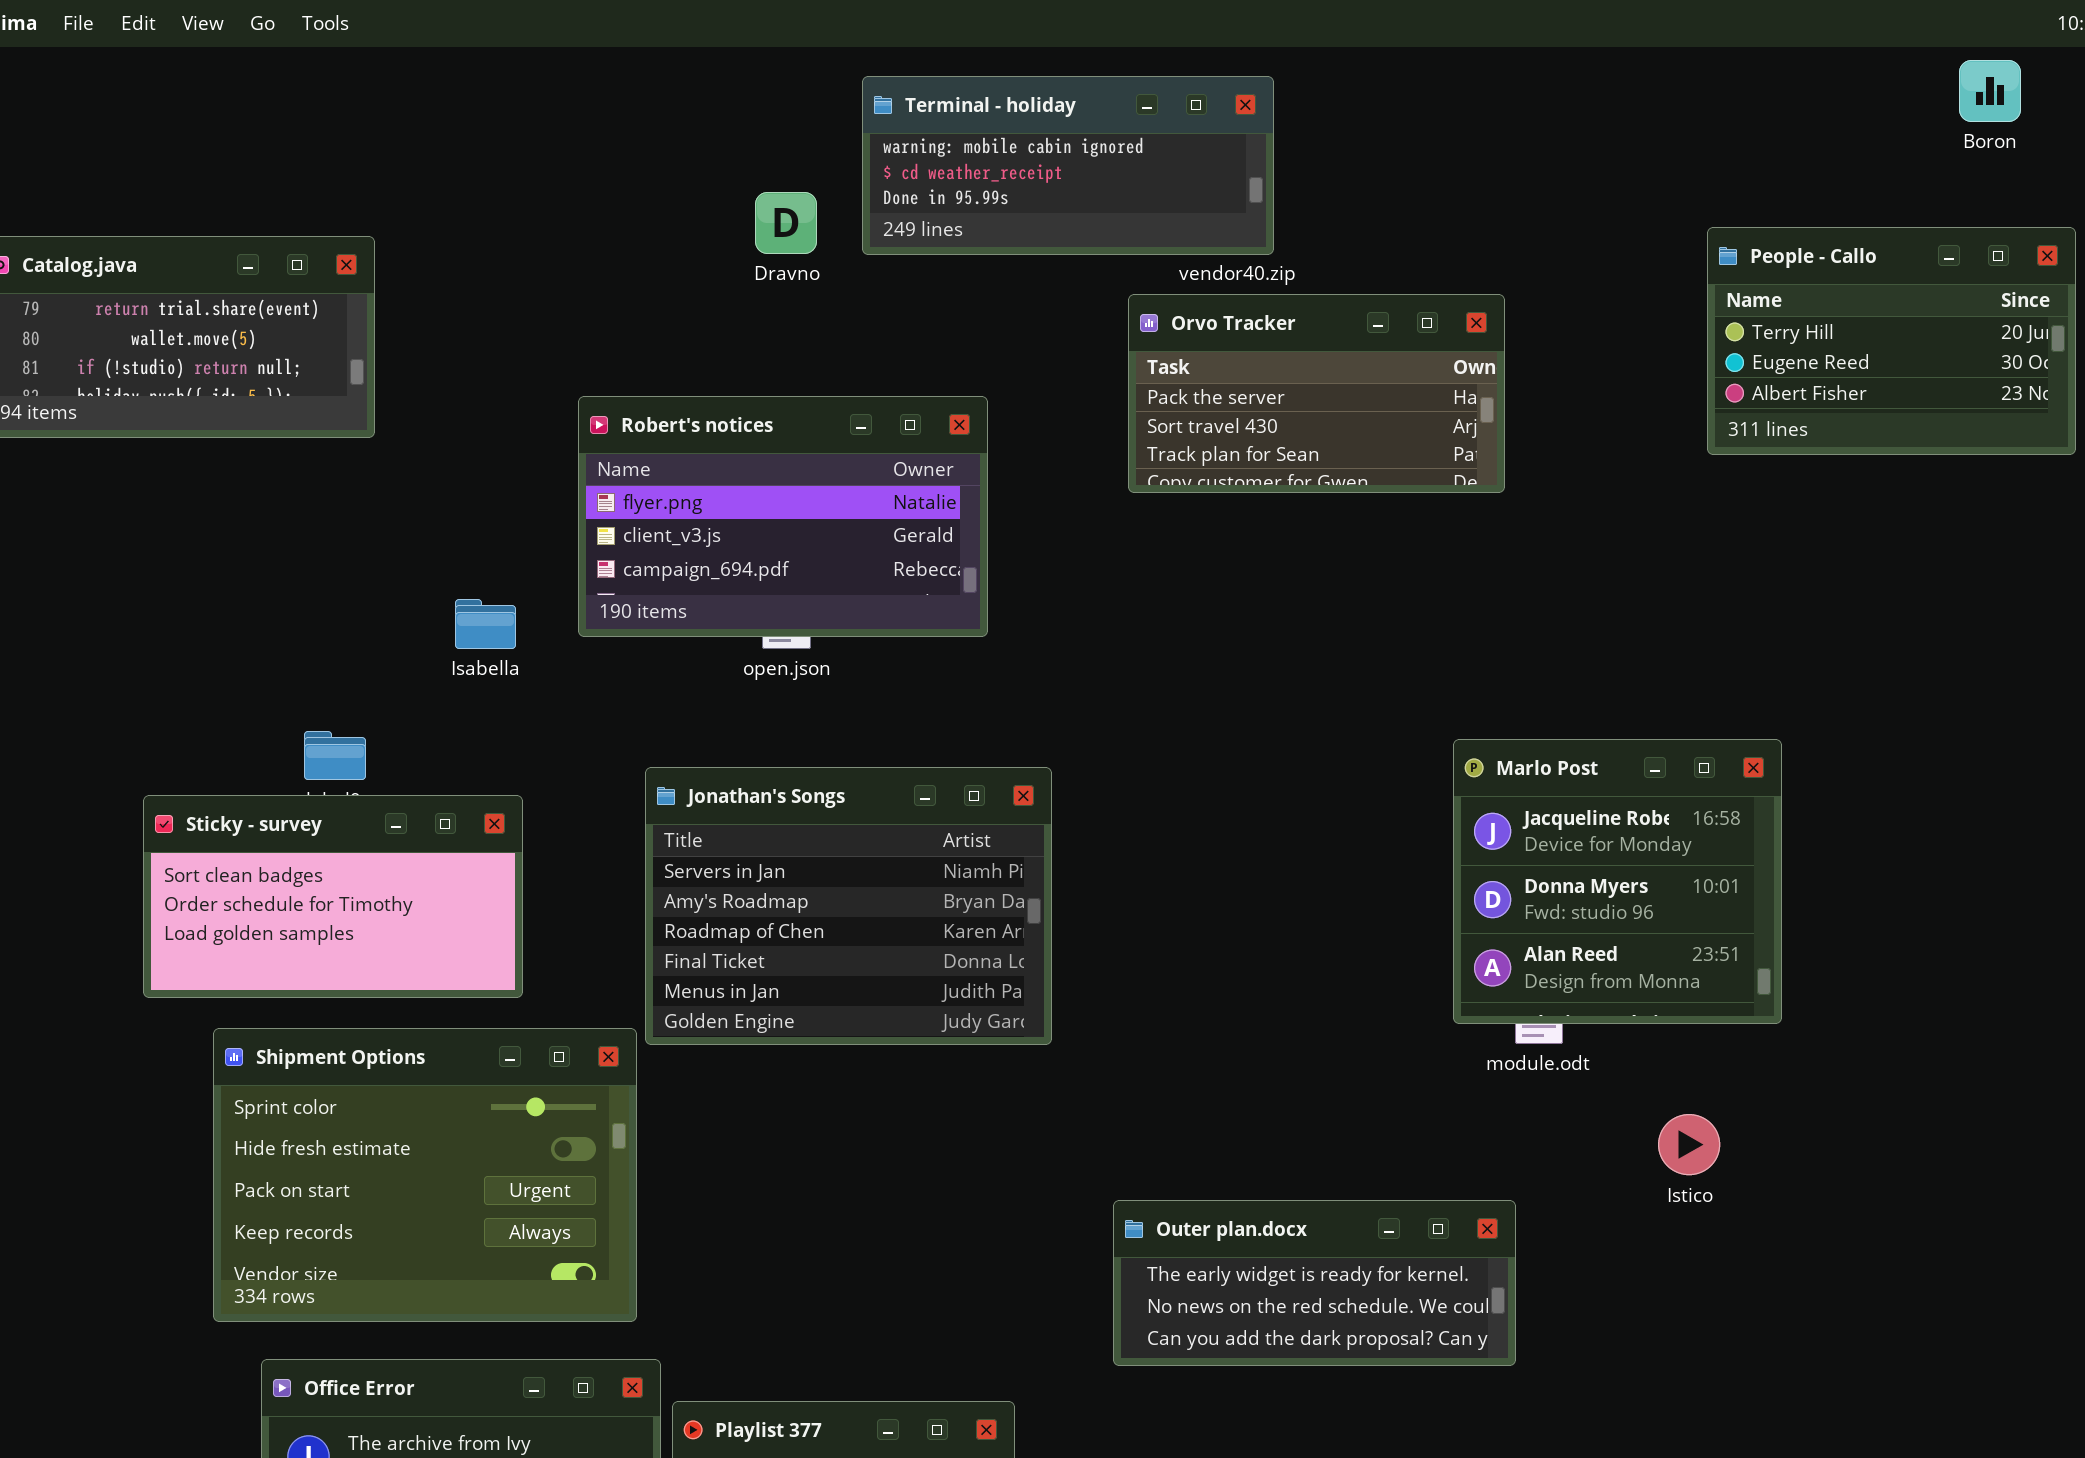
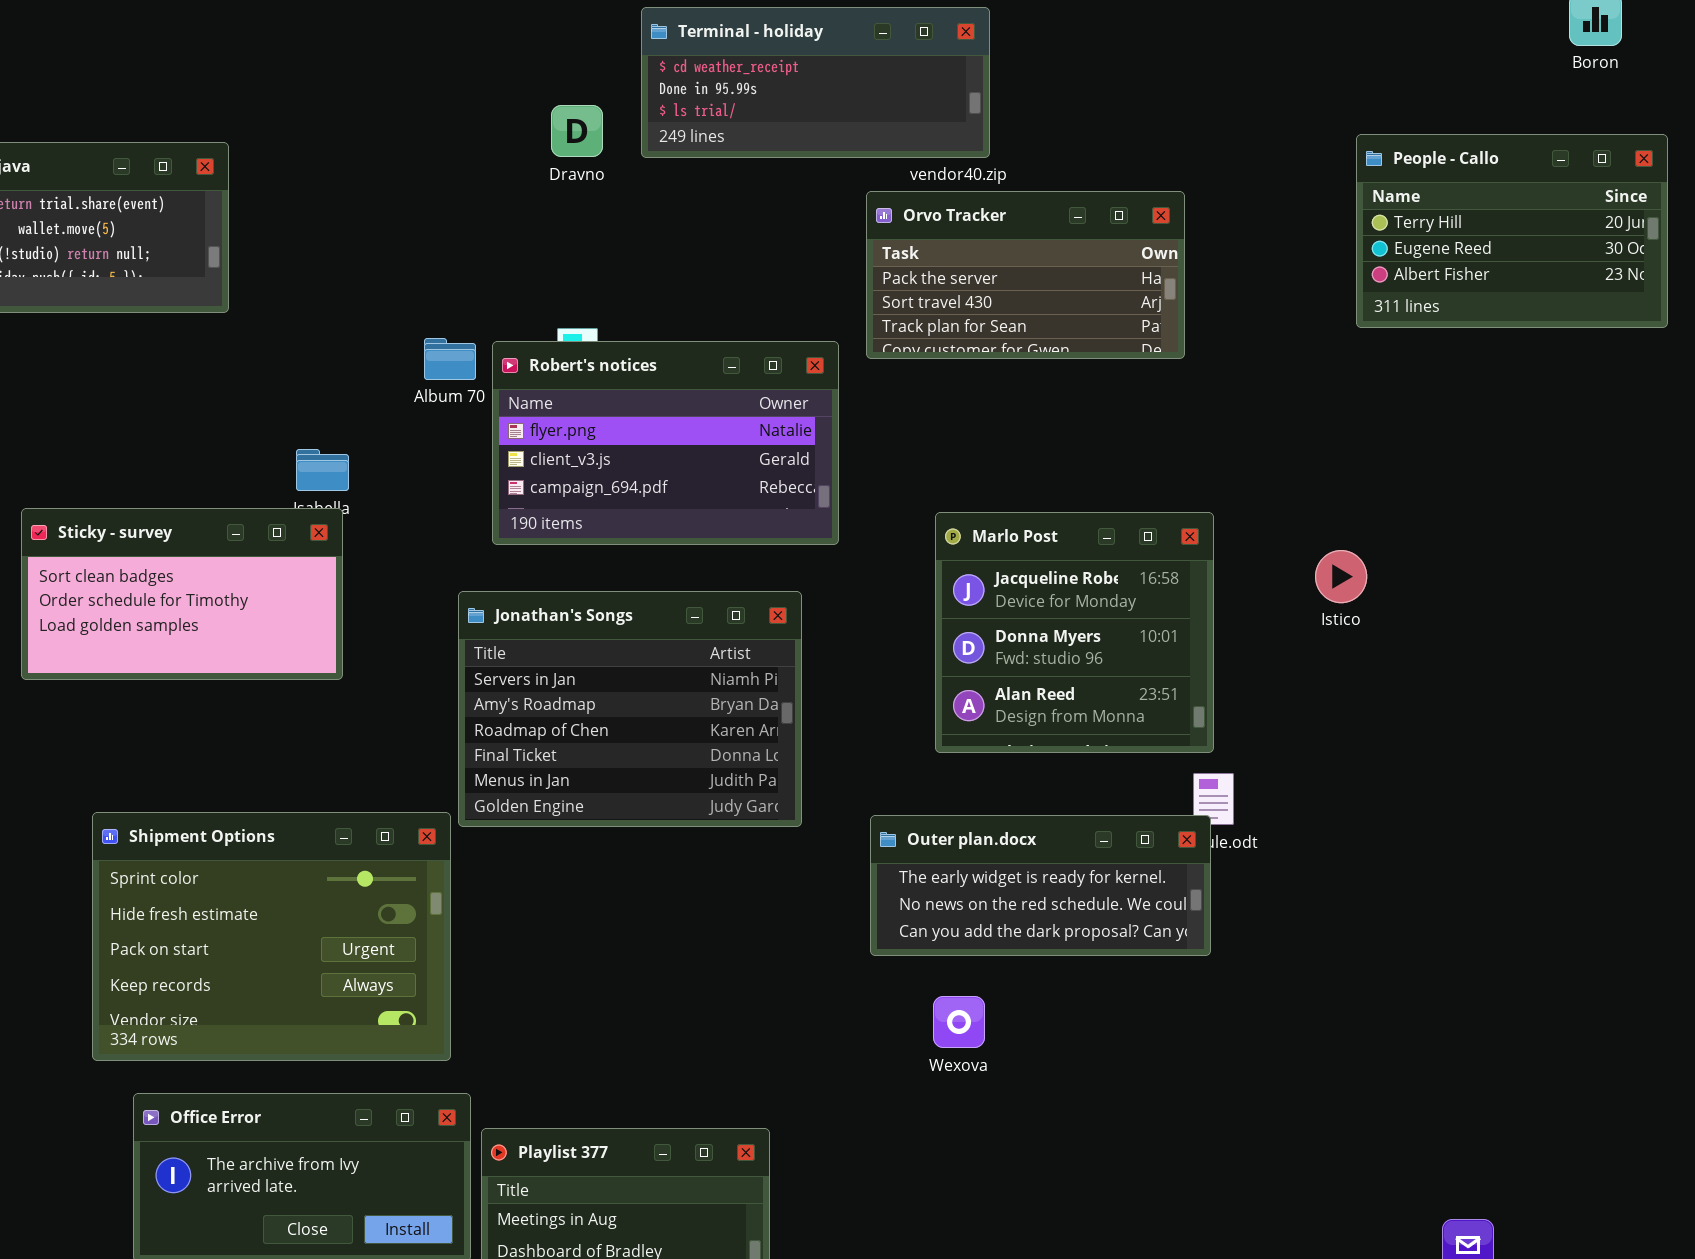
Terminal - holiday: [862,76,1274,255] -> [641,7,990,158], scrolled down 1 row
Robert's notices: [578,396,988,637] -> [492,341,839,545], moved
Marlo Post: [1453,739,1782,1024] -> [935,512,1214,753], moved
Sticky - survey: [143,795,523,998] -> [21,508,343,680], moved
Istico: [1658,1114,1720,1175] -> [1315,550,1367,603], moved
Outer plan.docx: [1113,1200,1516,1366] -> [870,815,1211,956], moved

